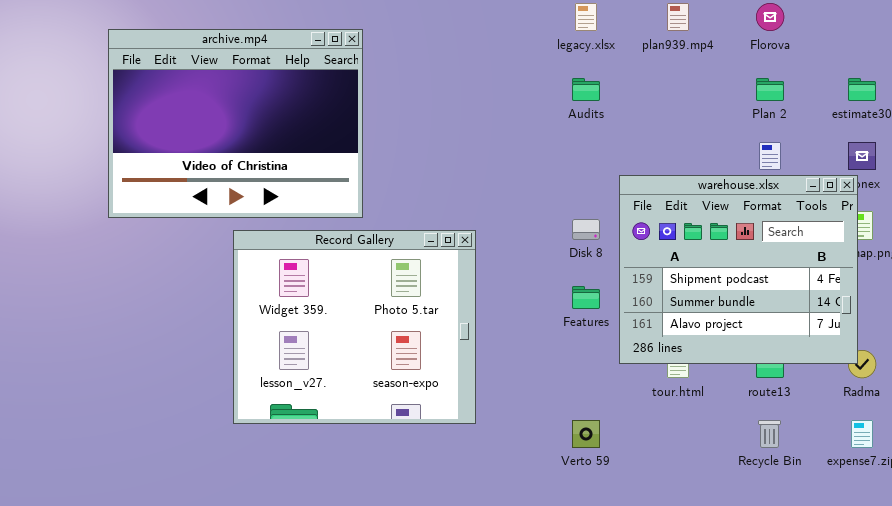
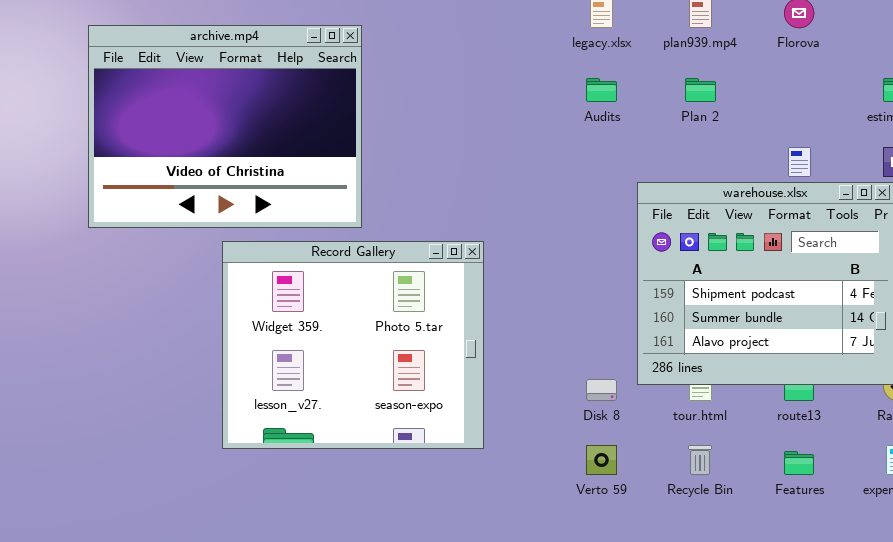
Plan 2: [756,78,784,101] -> [685,78,716,102], moved
Disk 8: [572,219,600,240] -> [586,379,617,401], moved
Features: [572,286,600,309] -> [784,451,814,475], moved
Recycle Bin: [758,420,781,448] -> [688,445,712,475], moved

